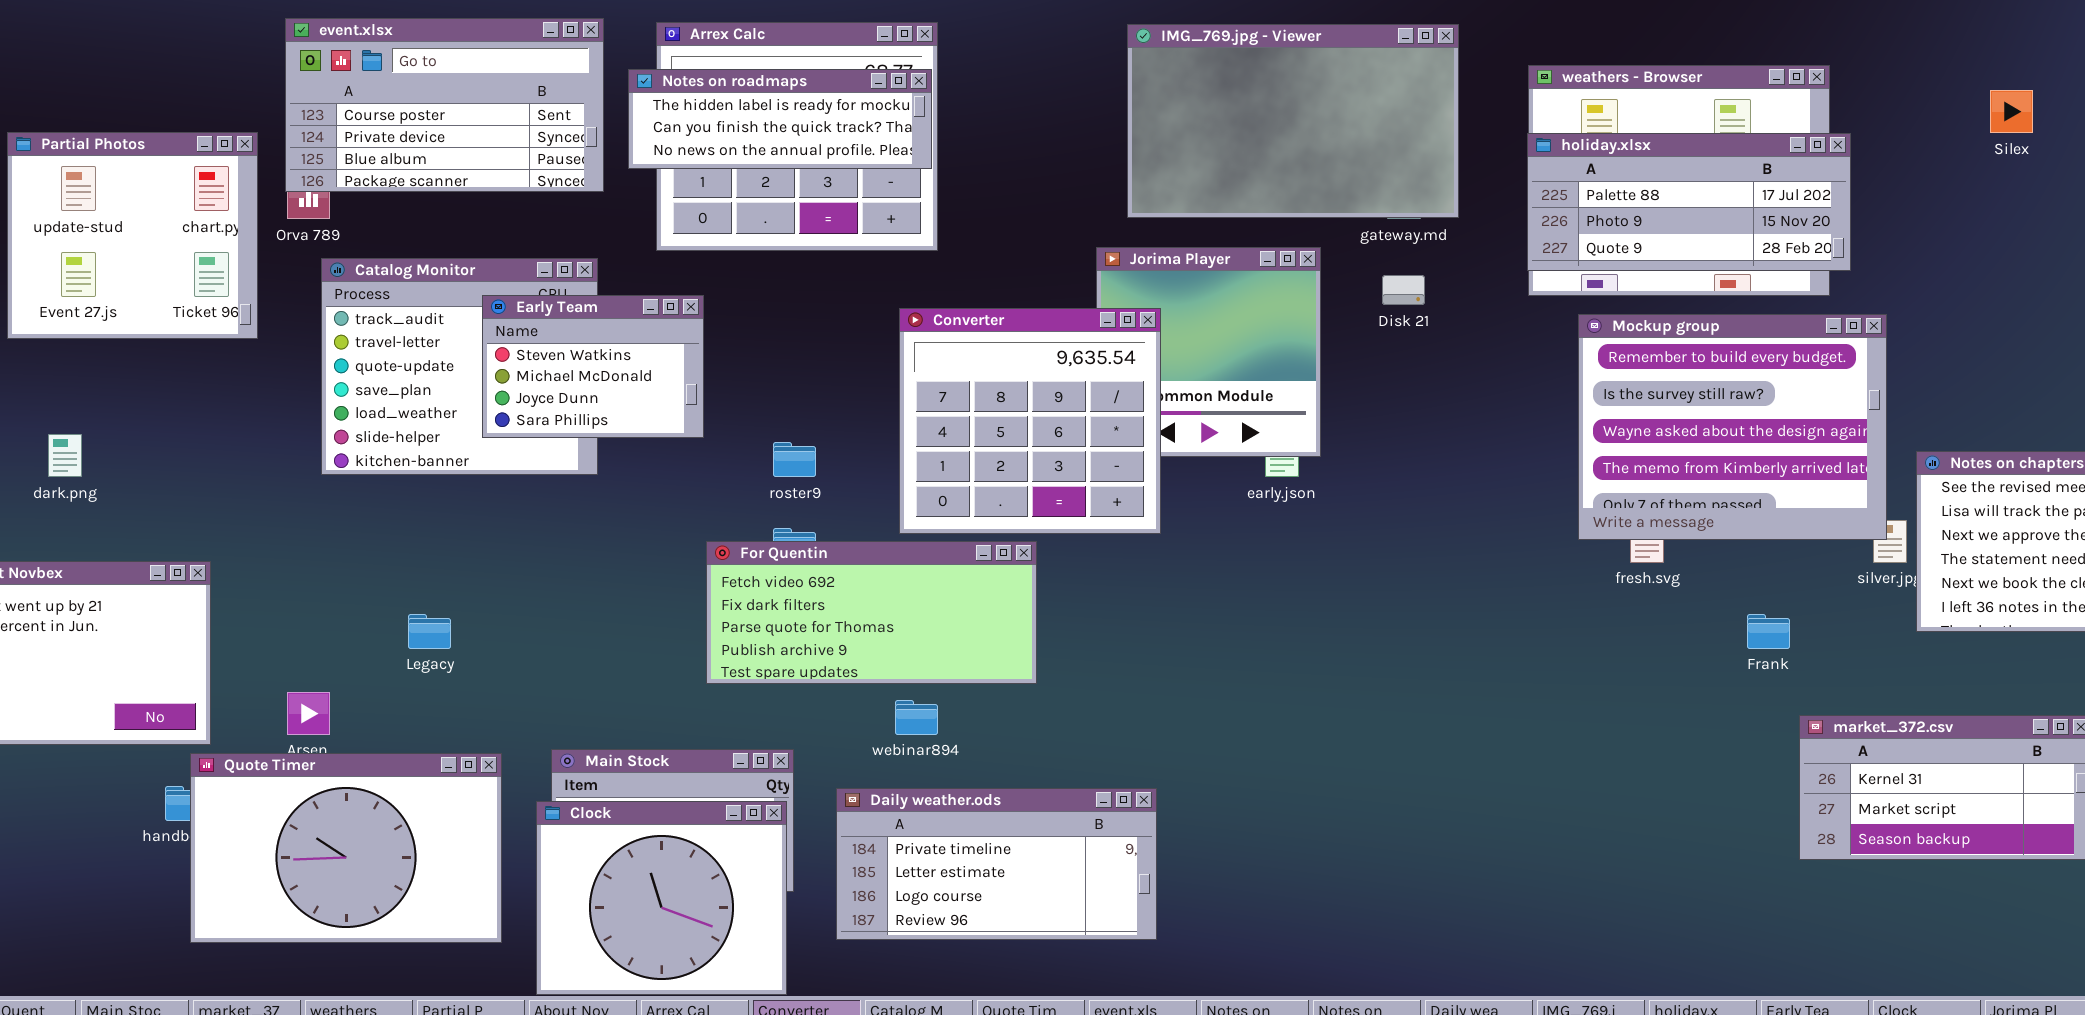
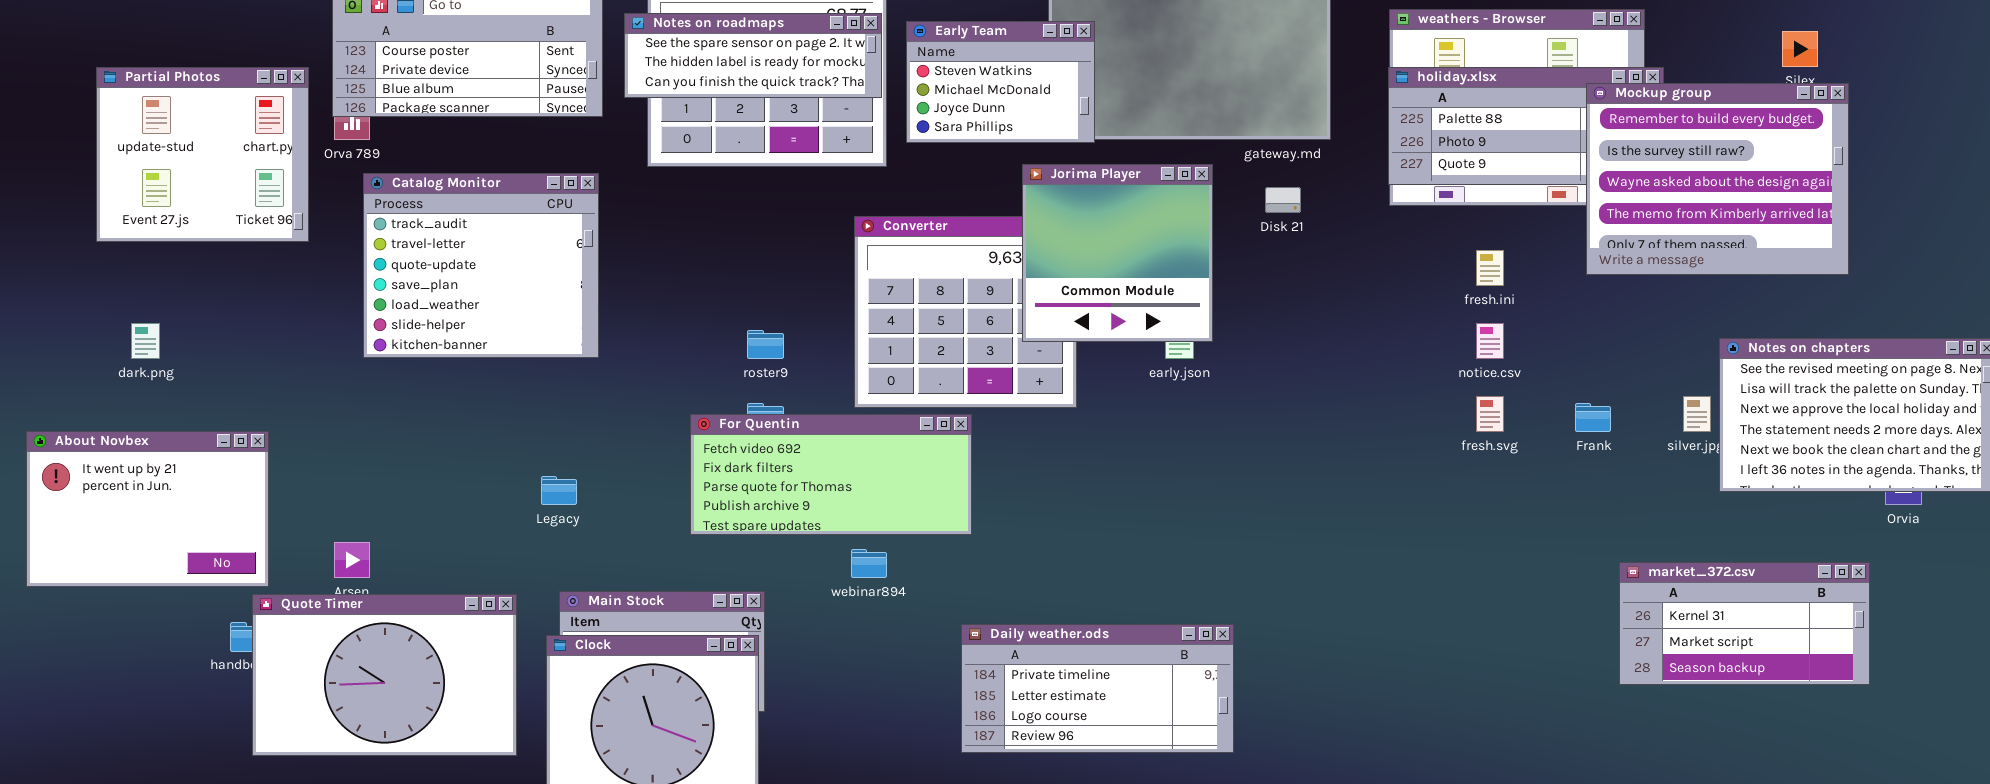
Notes on roadmaps: [628,69,932,169] -> [624,13,882,98], scrolled up 1 row
Jorima Player: [1096,247,1321,457] -> [1022,164,1213,342], raised
Early Team: [482,295,704,438] -> [906,21,1095,143], moved
Mockup group: [1578,314,1887,540] -> [1586,83,1849,275], moved
Legacy: [408,614,451,649] -> [541,476,577,505], moved
Frank: [1747,614,1790,649] -> [1575,403,1611,432], moved
Daily weather.ods: [836,788,1157,940] -> [961,624,1234,753], moved

